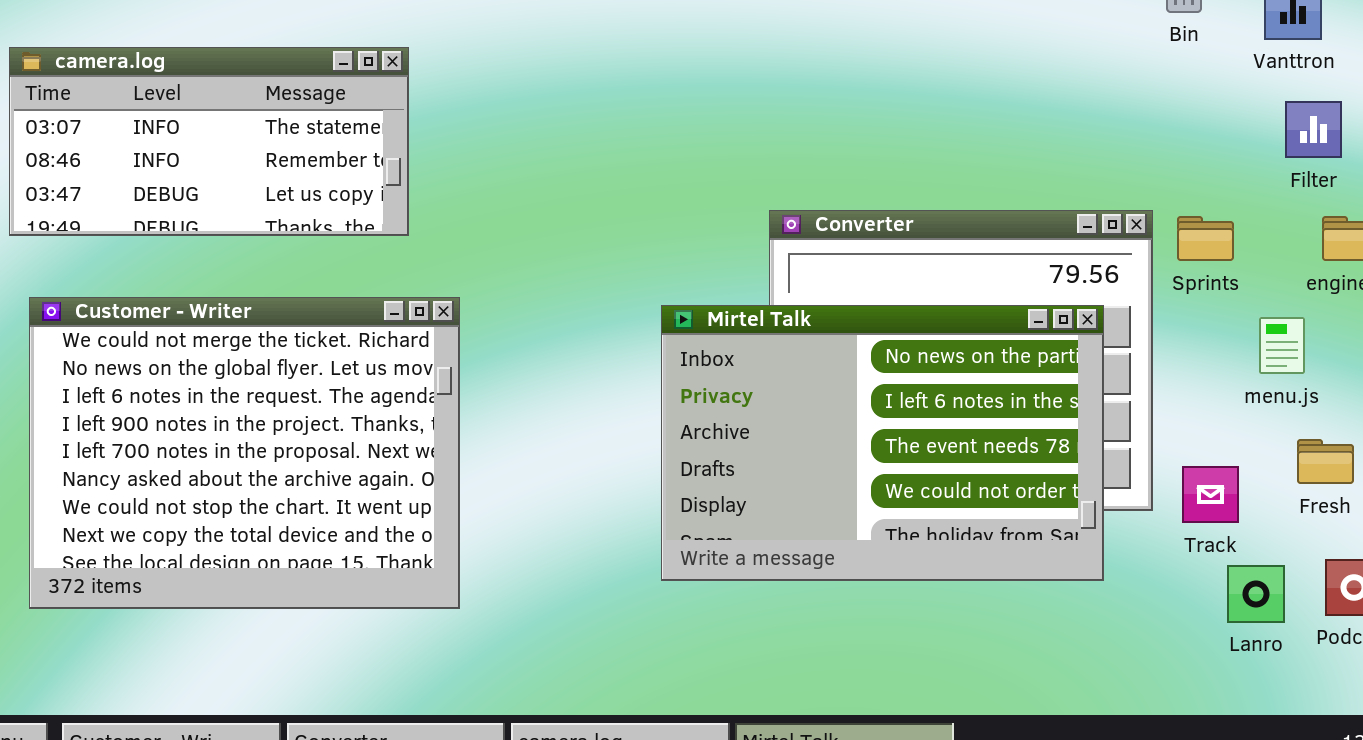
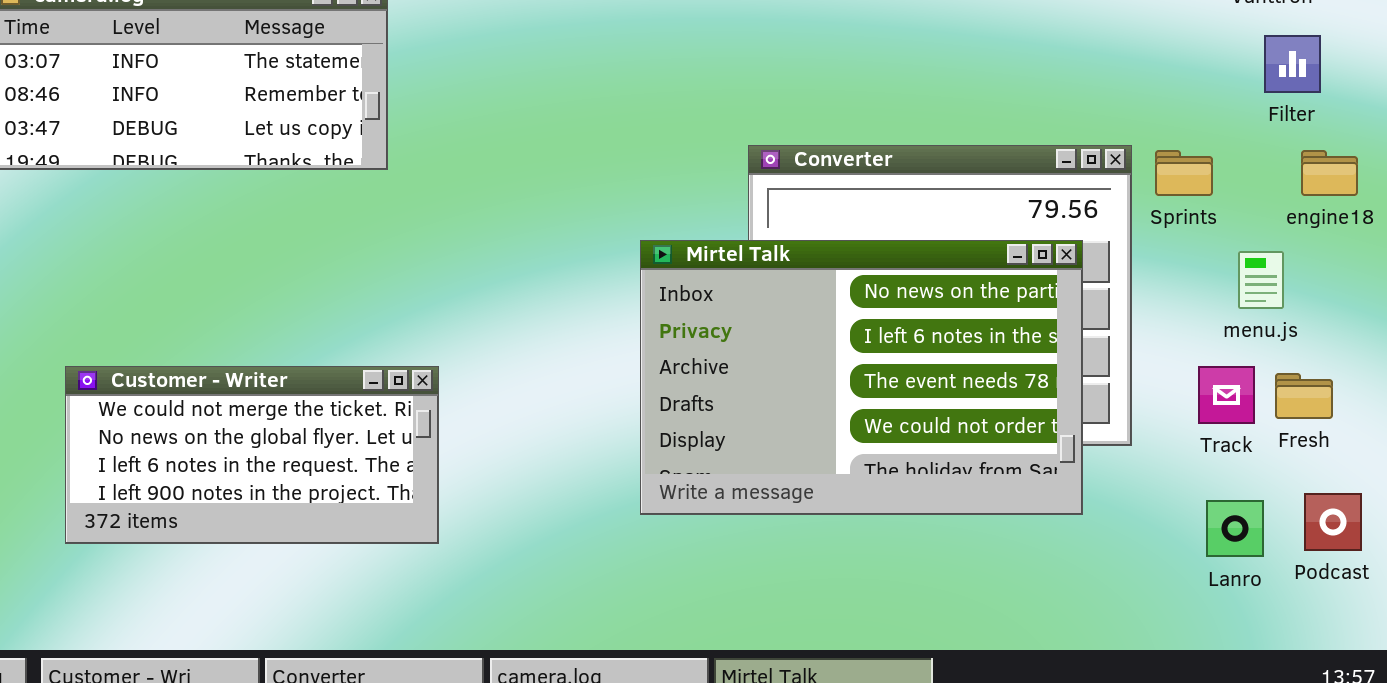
Customer - Writer: [29,297,460,609] -> [65,366,439,544], resized
Track: [1182,466,1239,523] -> [1198,366,1255,424], moved

